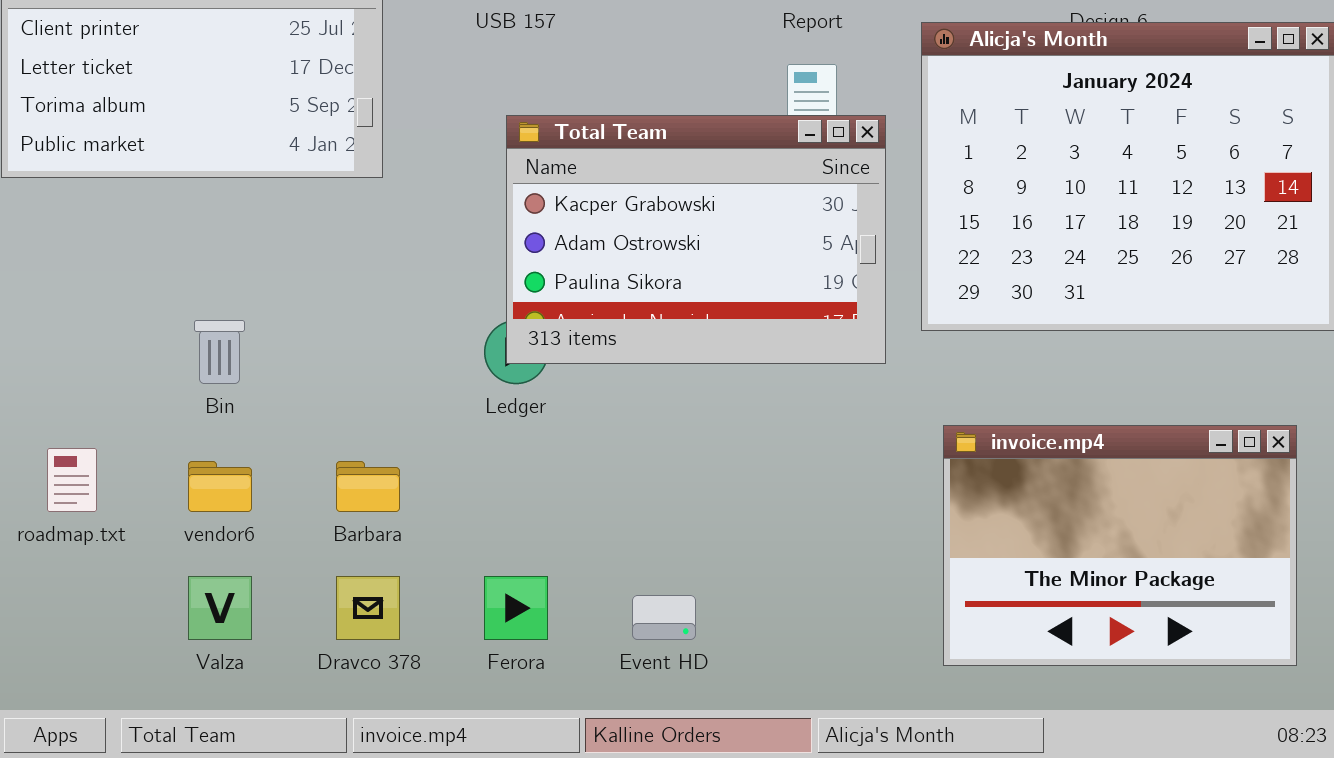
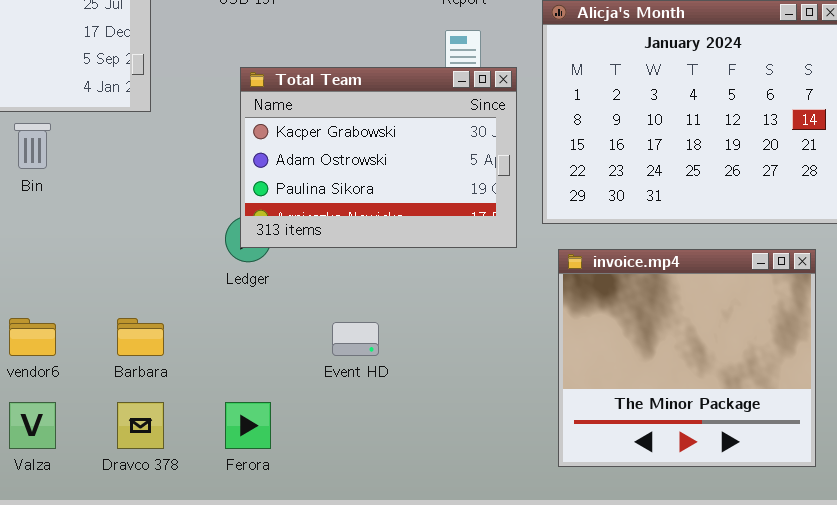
Bin: [194,320,245,384] -> [14,123,51,169], moved
invoice.mp4: [943,425,1297,666] -> [558,249,816,467], resized
Event HD: [632,595,696,640] -> [332,322,379,356], moved

